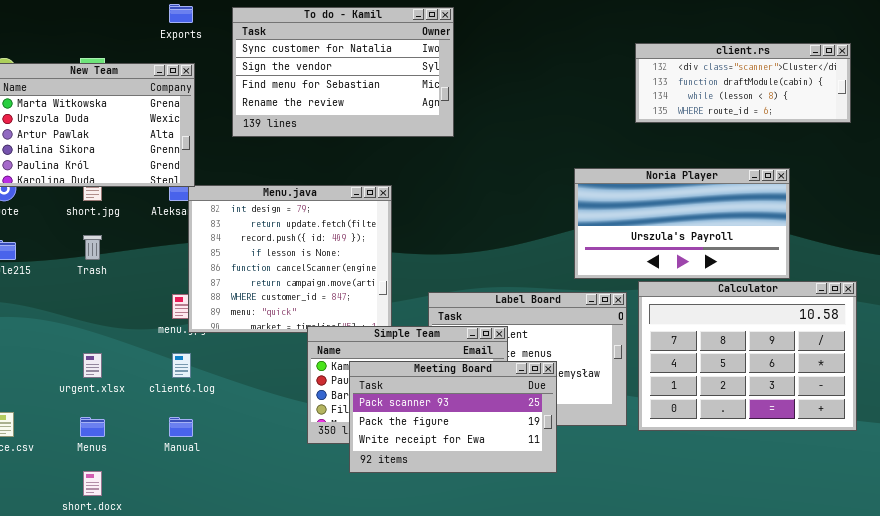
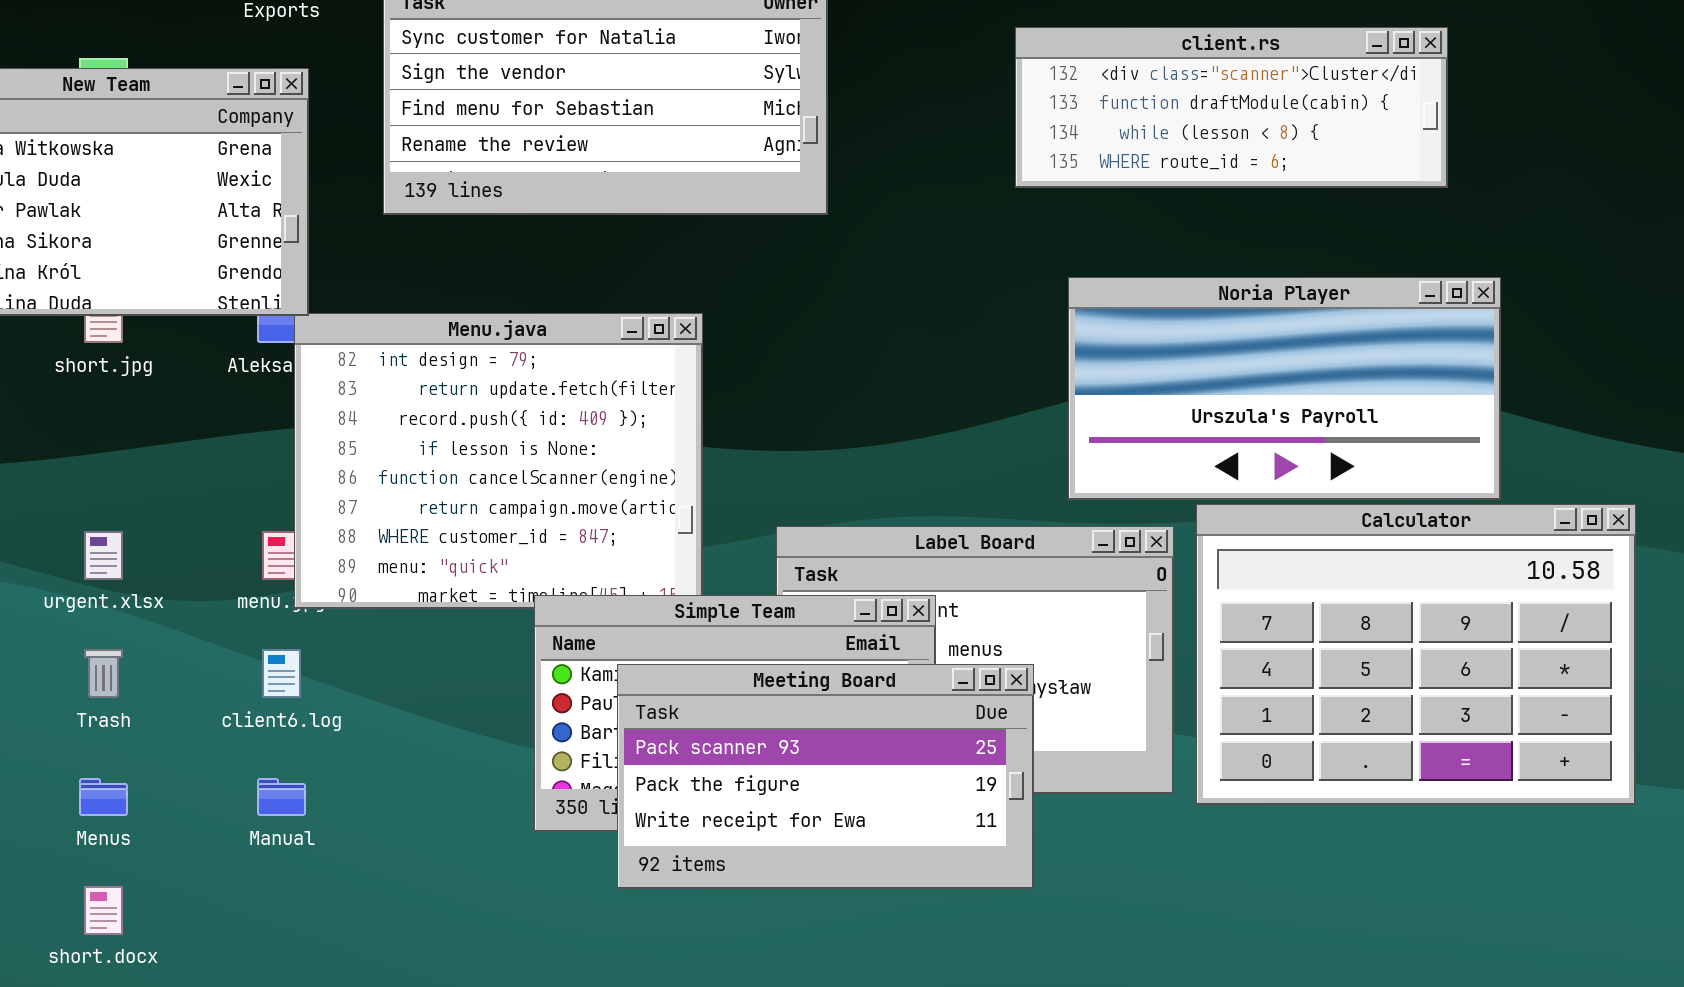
client.rs: [635,43,851,123] -> [1015,27,1448,188], moved
Trash: [83,235,102,260] -> [84,649,123,698], moved
urgent.xlsx: [83,353,102,378] -> [84,531,123,580], moved

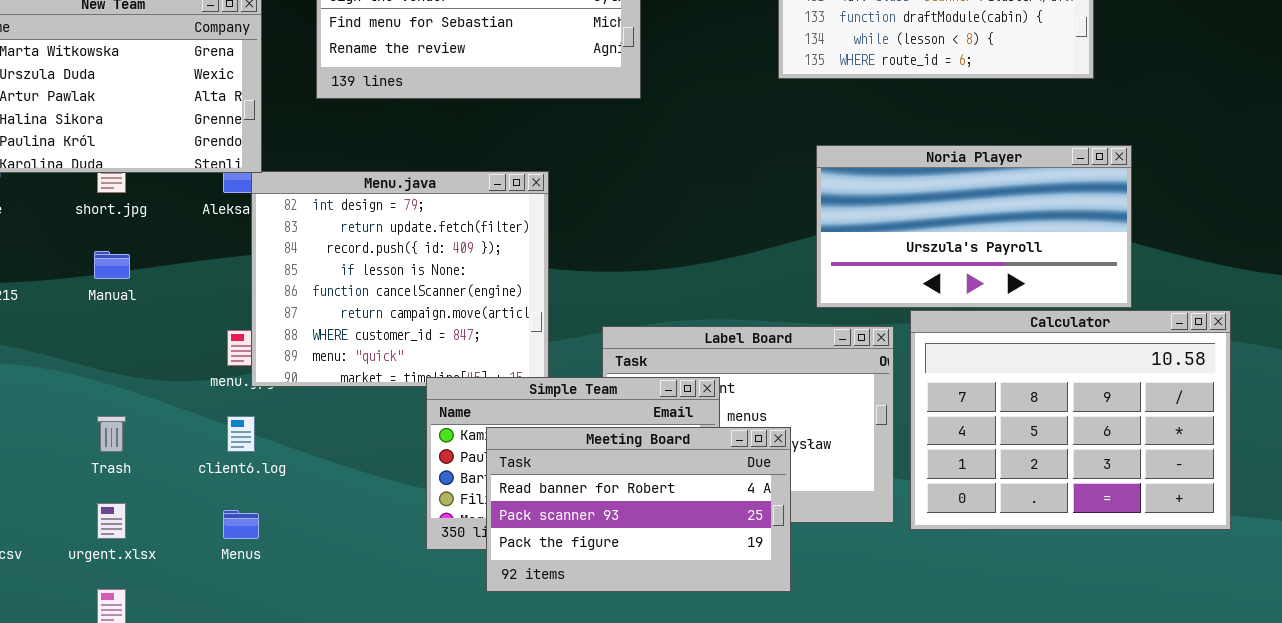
urgent.xlsx: [84,531,123,580] -> [97,503,126,539], moved
Meeting Board: [617,664,1034,889] -> [486,427,791,592], scrolled up 1 row
Menus: [79,778,128,816] -> [223,510,259,539], moved
Manual: [257,778,306,816] -> [94,251,130,279], moved

